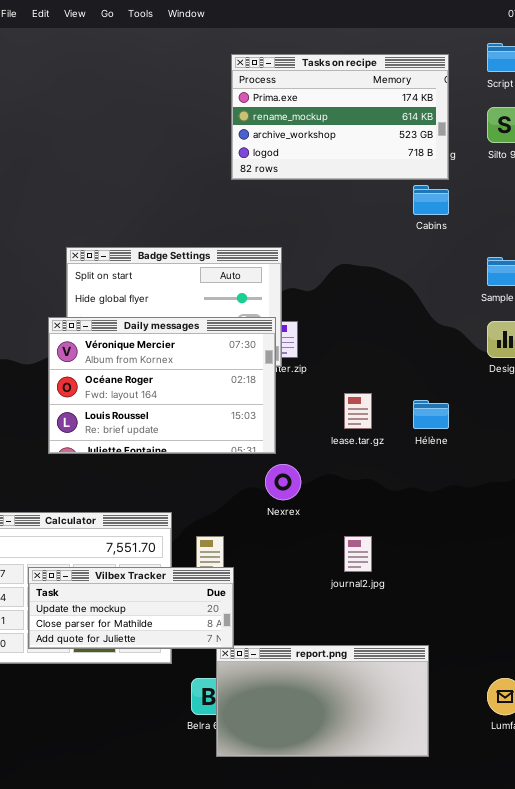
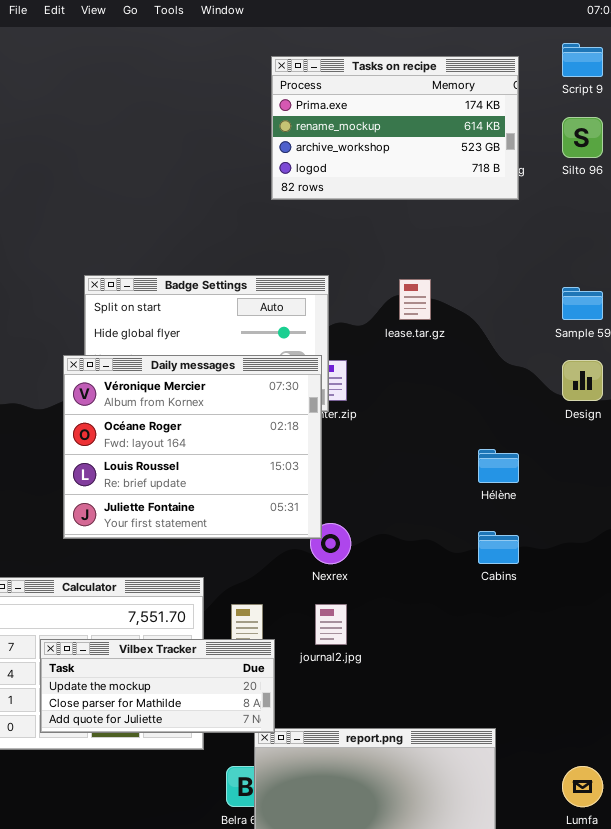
Cabins: [413,185,449,215] -> [478,531,519,564], moved
Daily messages: [48,317,276,454] -> [63,355,322,539], resized
lease.tar.gz: [344,393,372,429] -> [399,279,431,320], moved
journal2.jpg: [344,536,372,572] -> [315,604,347,645], moved

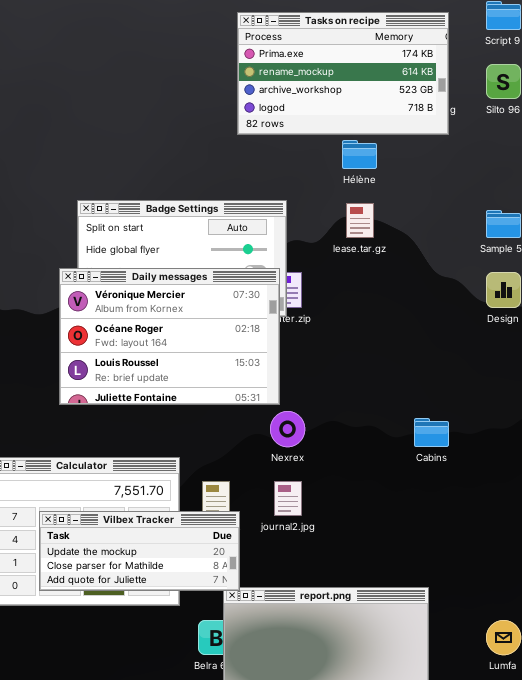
Daily messages: [63,355,322,539] -> [59,268,280,405], resized
Hélène: [478,449,519,483] -> [342,140,377,169], moved

